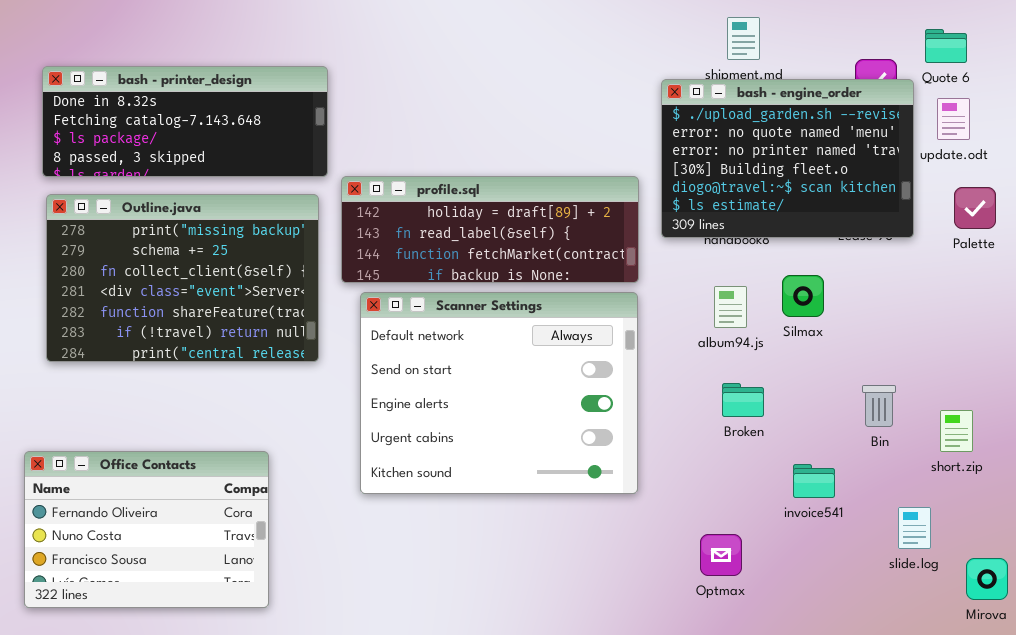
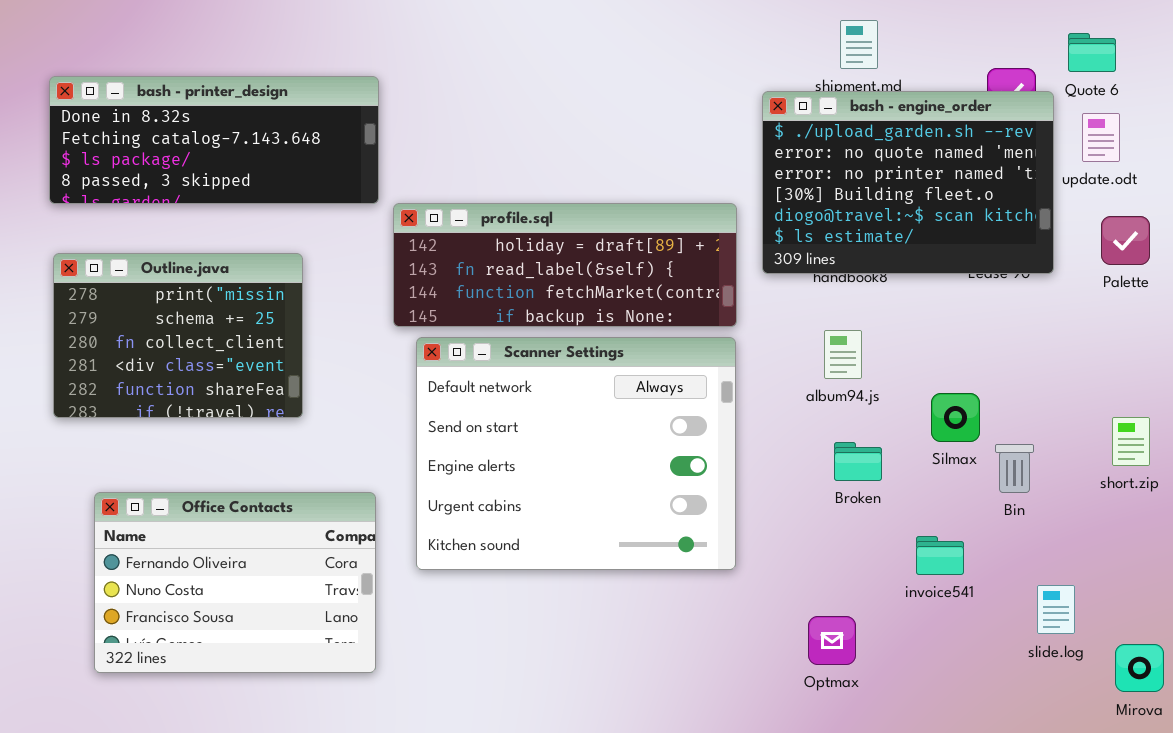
Outline.java: [46,194,319,362] -> [53,253,303,418], resized
Silmax: [782,275,824,317] -> [931,393,980,442], moved
short.zip: [940,410,973,452] -> [1112,417,1150,466], moved
Office Contacts: [24,451,269,608] -> [94,492,376,673], moved

